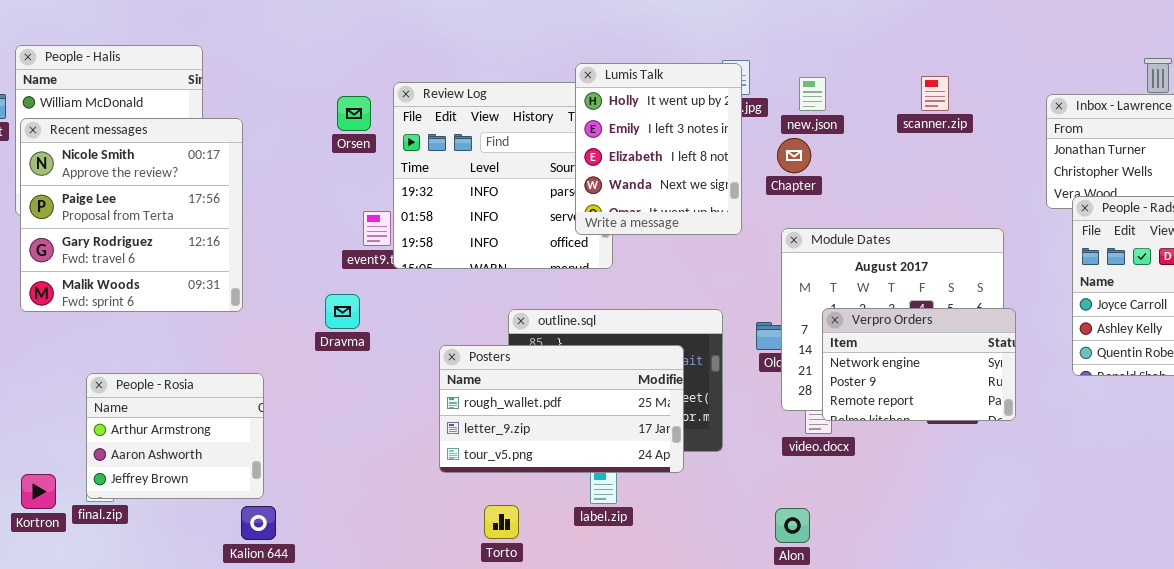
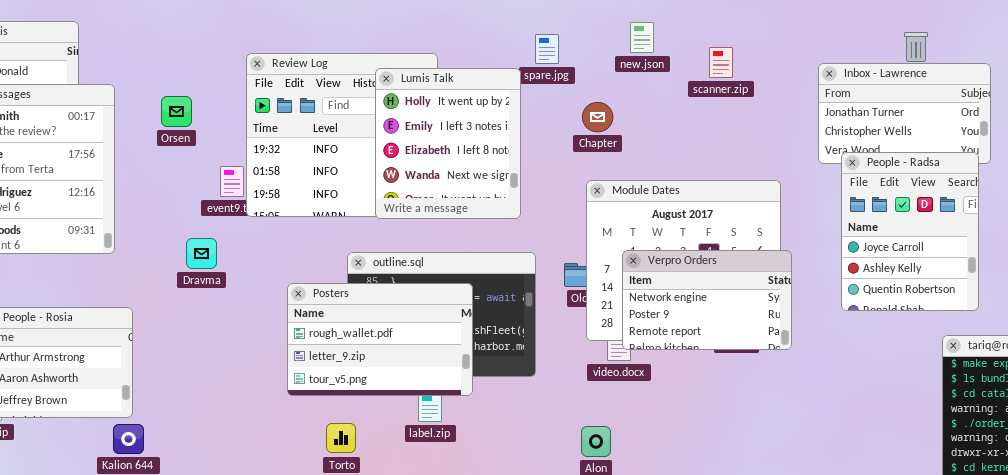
Lumis Talk: [575,63,742,235] -> [375,68,521,219], moved
new.json: [799,77,826,111] -> [630,22,654,53], moved
Orsen: [337,96,371,131] -> [161,96,192,127], moved
Posters: [439,345,684,473] -> [287,283,473,396], resized

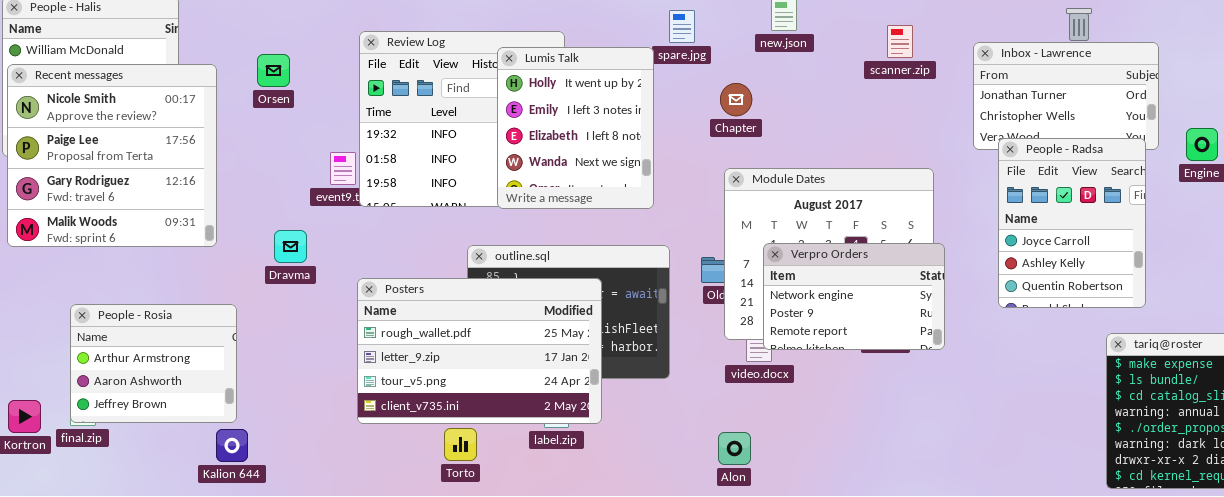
scanner.zip: [709,47,733,78] -> [887,25,913,58], moved
Orsen: [161,96,192,127] -> [257,54,290,87], moved
Dravma: [186,238,217,269] -> [274,230,307,263], moved
Posters: [287,283,473,396] -> [357,278,602,424], resized

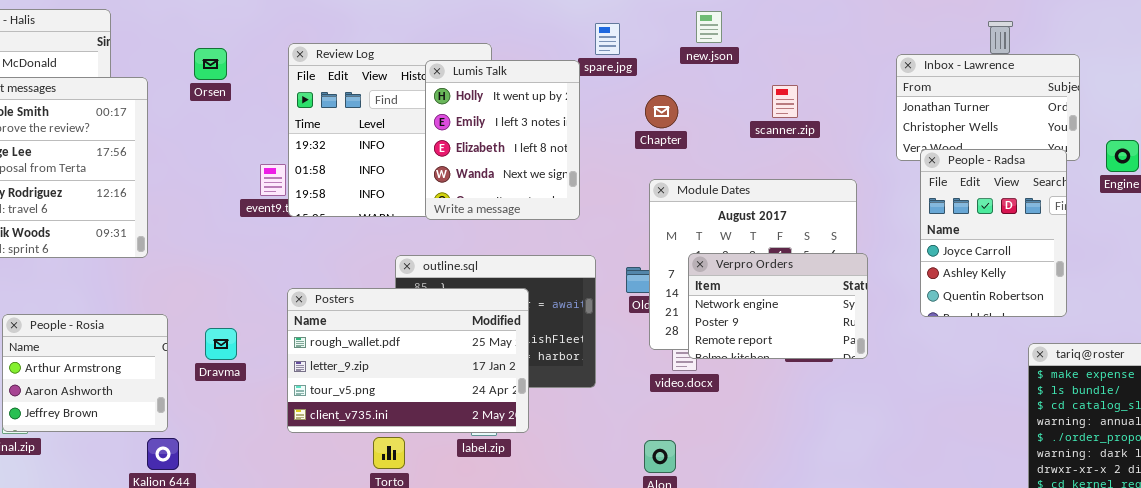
scanner.zip: [887,25,913,58] -> [772,85,798,118], moved
Orsen: [257,54,290,87] -> [194,48,227,80], moved
Dravma: [274,230,307,263] -> [205,328,237,360], moved

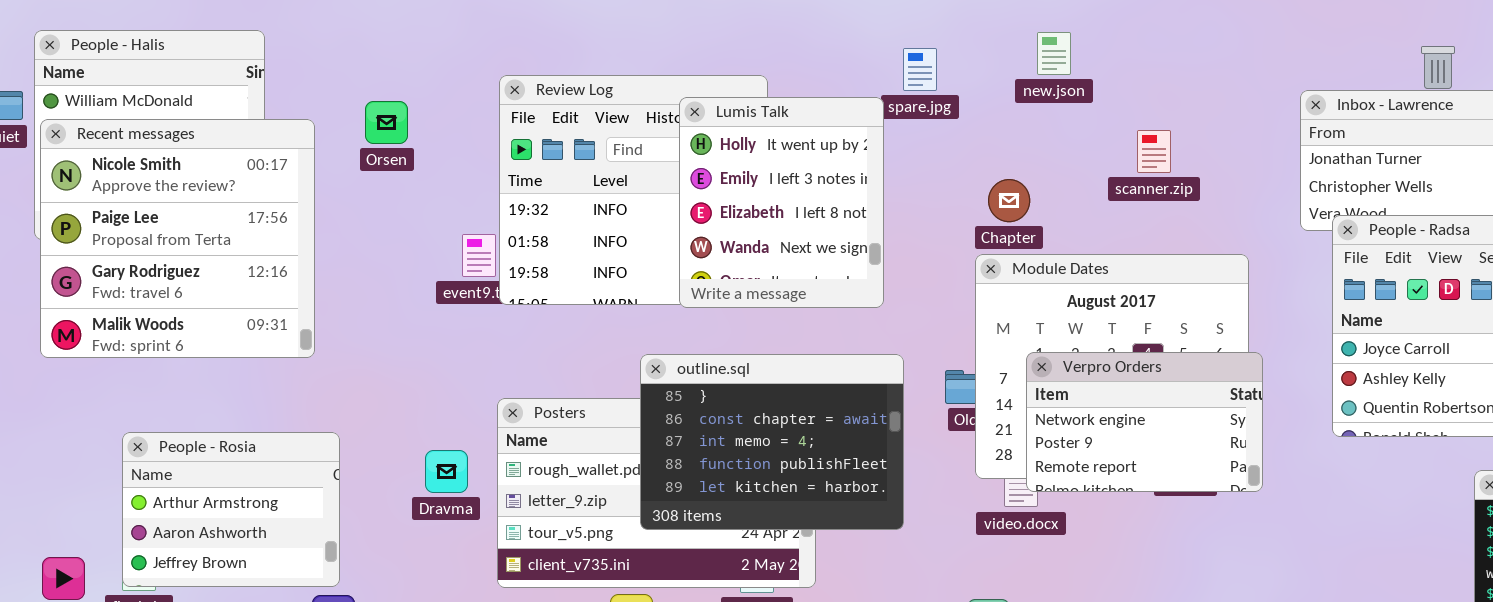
Orsen: [194,48,227,80] -> [365,101,408,144], moved
Chapter: [645,95,678,128] -> [988,179,1030,222], moved
outline.sql: [395,255,596,388] -> [640,354,904,530], raised
Dravma: [205,328,237,360] -> [425,450,468,493], moved

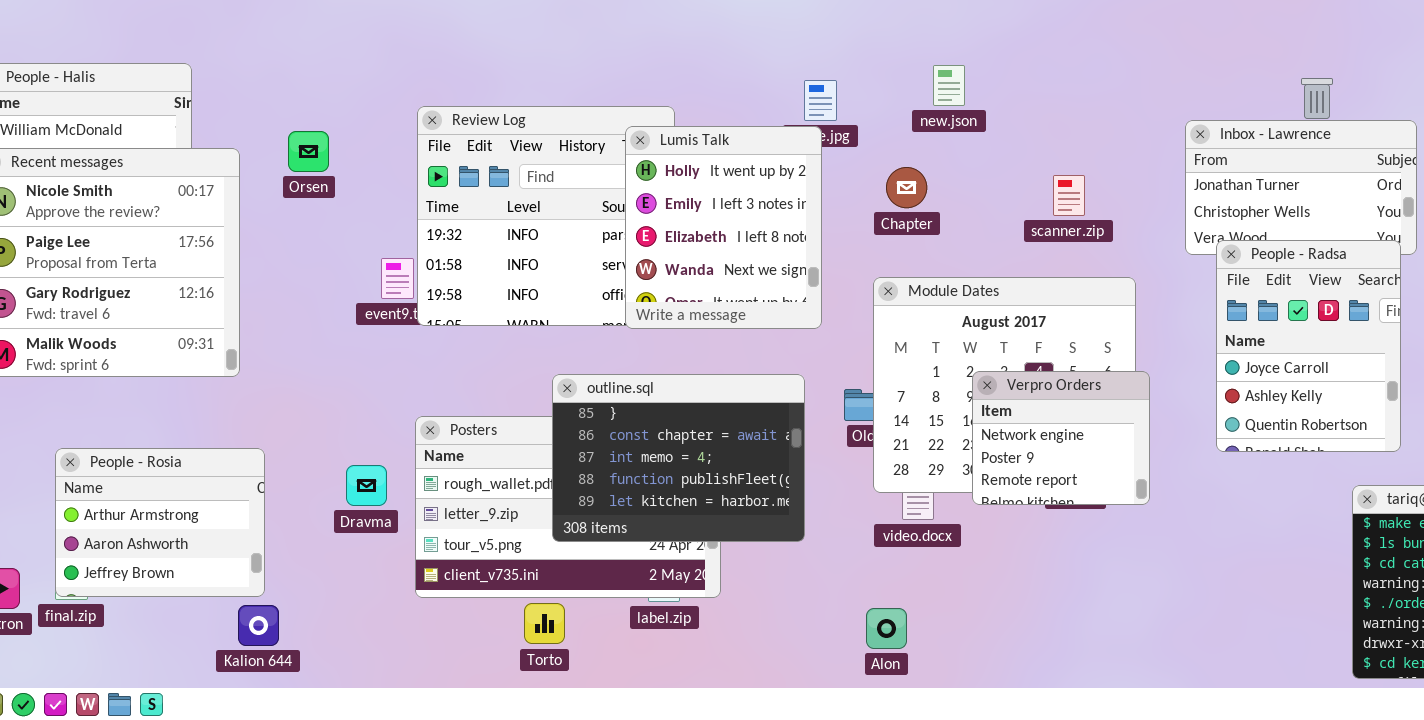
Lumis Talk: [679,97,884,308] -> [625,126,822,329], moved
scanner.zip: [1137,130,1171,173] -> [1053,175,1085,216], moved
Chapter: [988,179,1030,222] -> [886,167,927,208], moved
Verpro Orders: [1026,352,1263,492] -> [972,371,1150,505], resized

